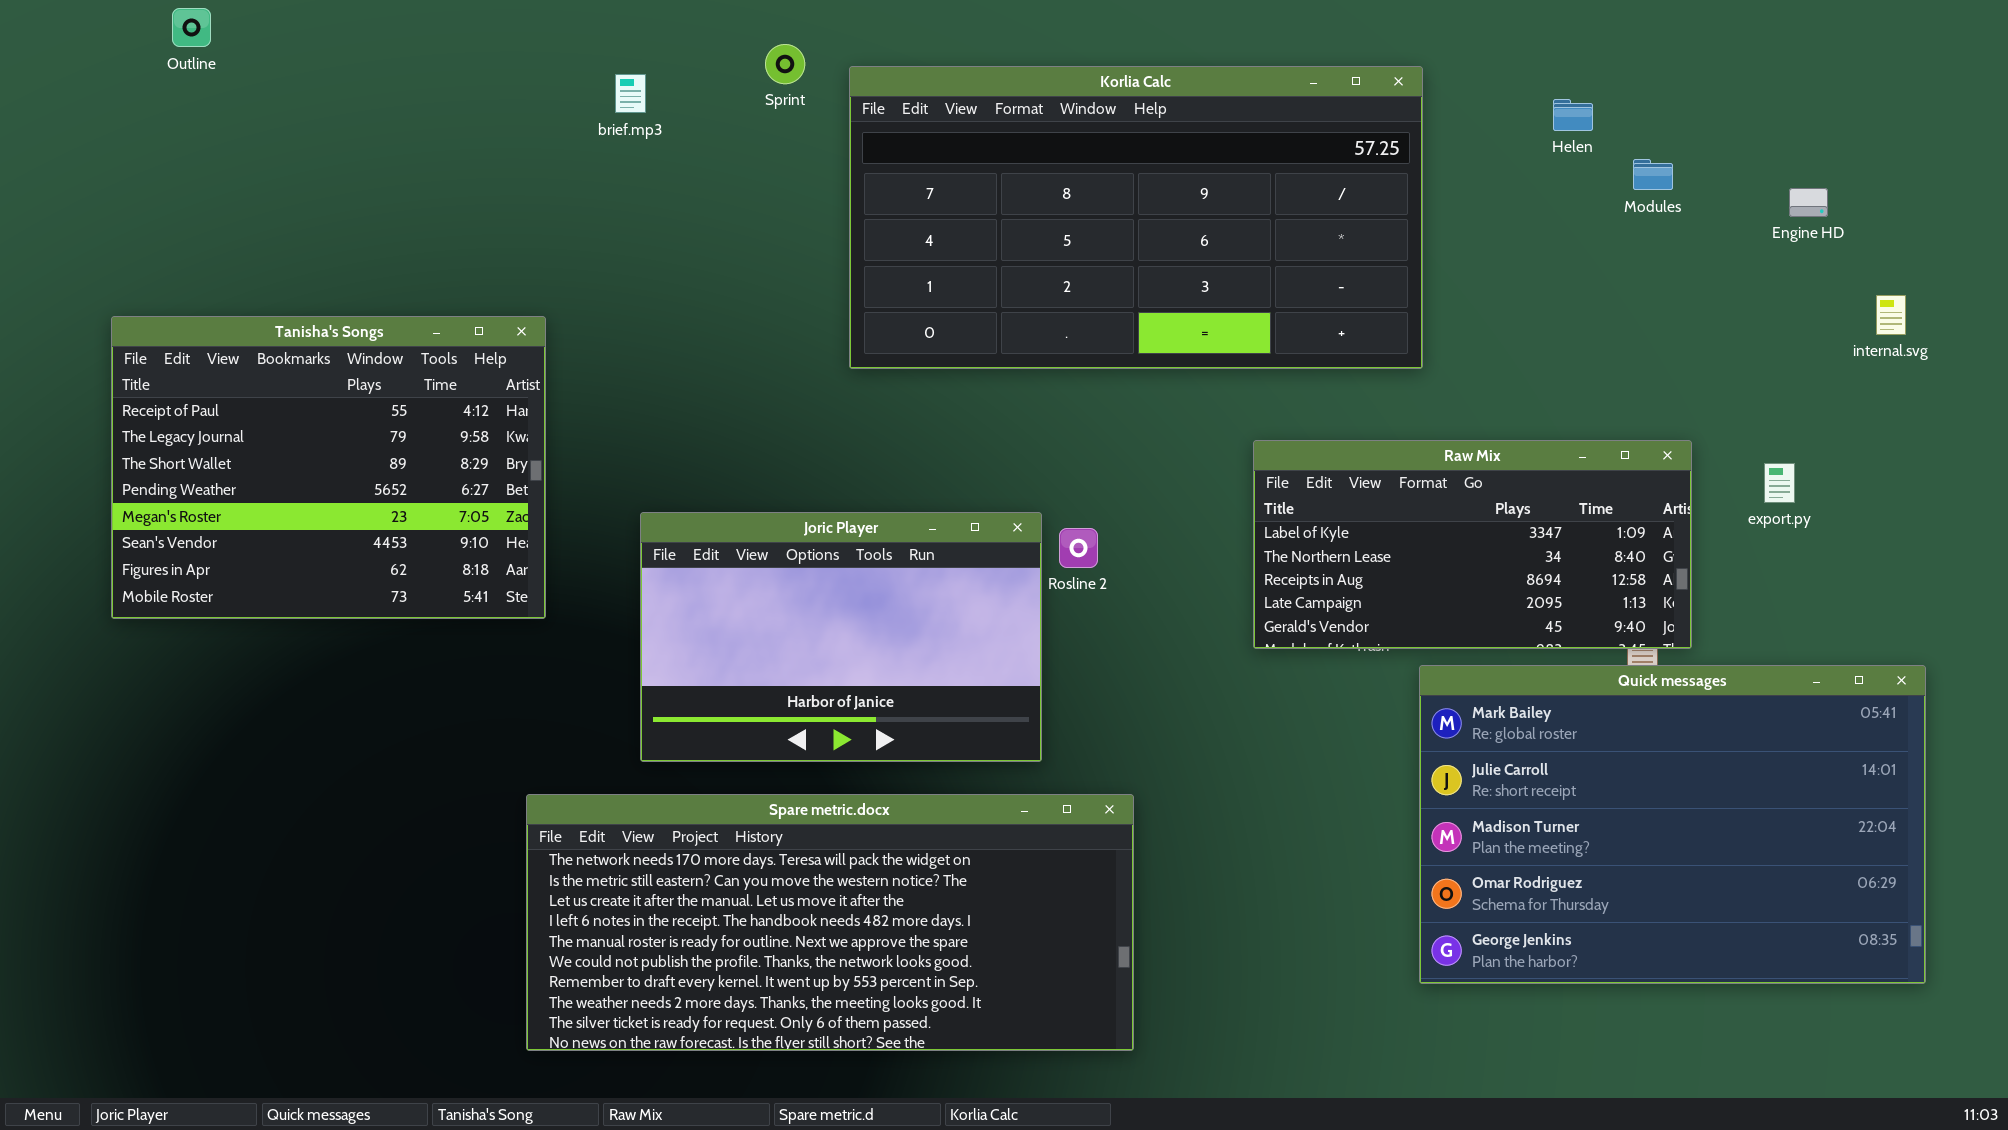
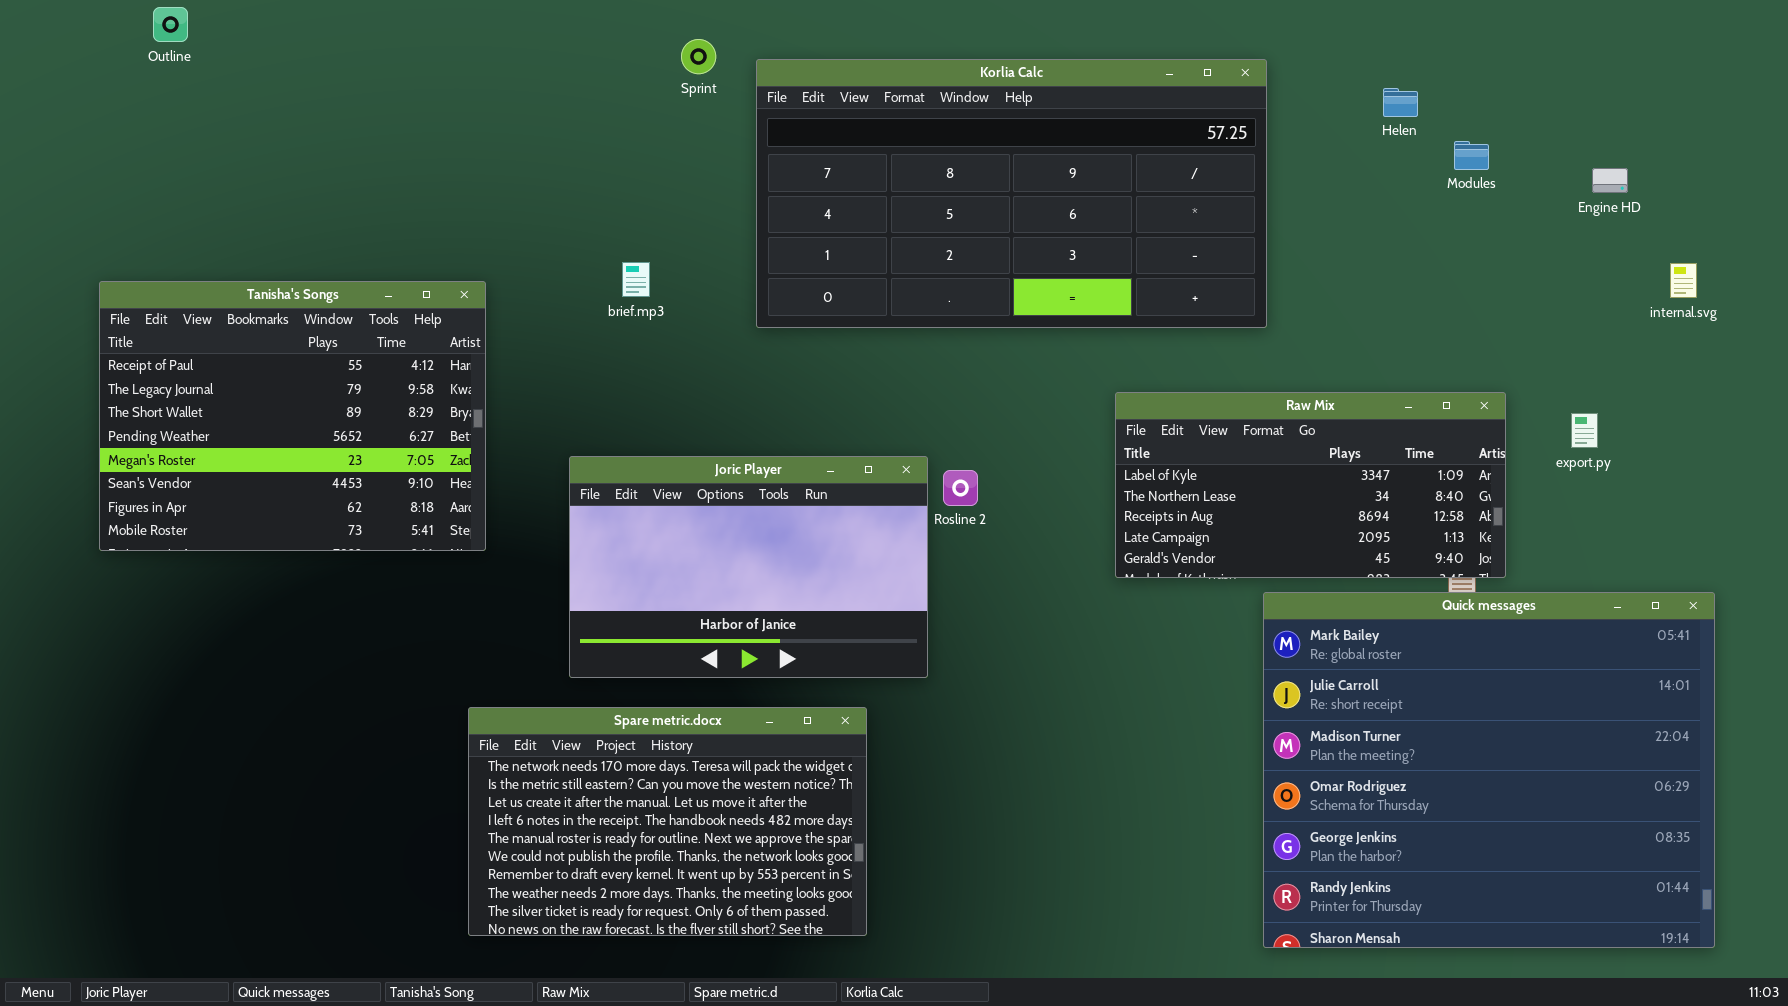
brief.mp3: [615,74,646,113] -> [622,262,650,297], moved
Quick messages: [1419,665,1926,984] -> [1263,592,1715,948], resized
Spare metric.docx: [526,794,1134,1051] -> [468,707,867,936], resized

